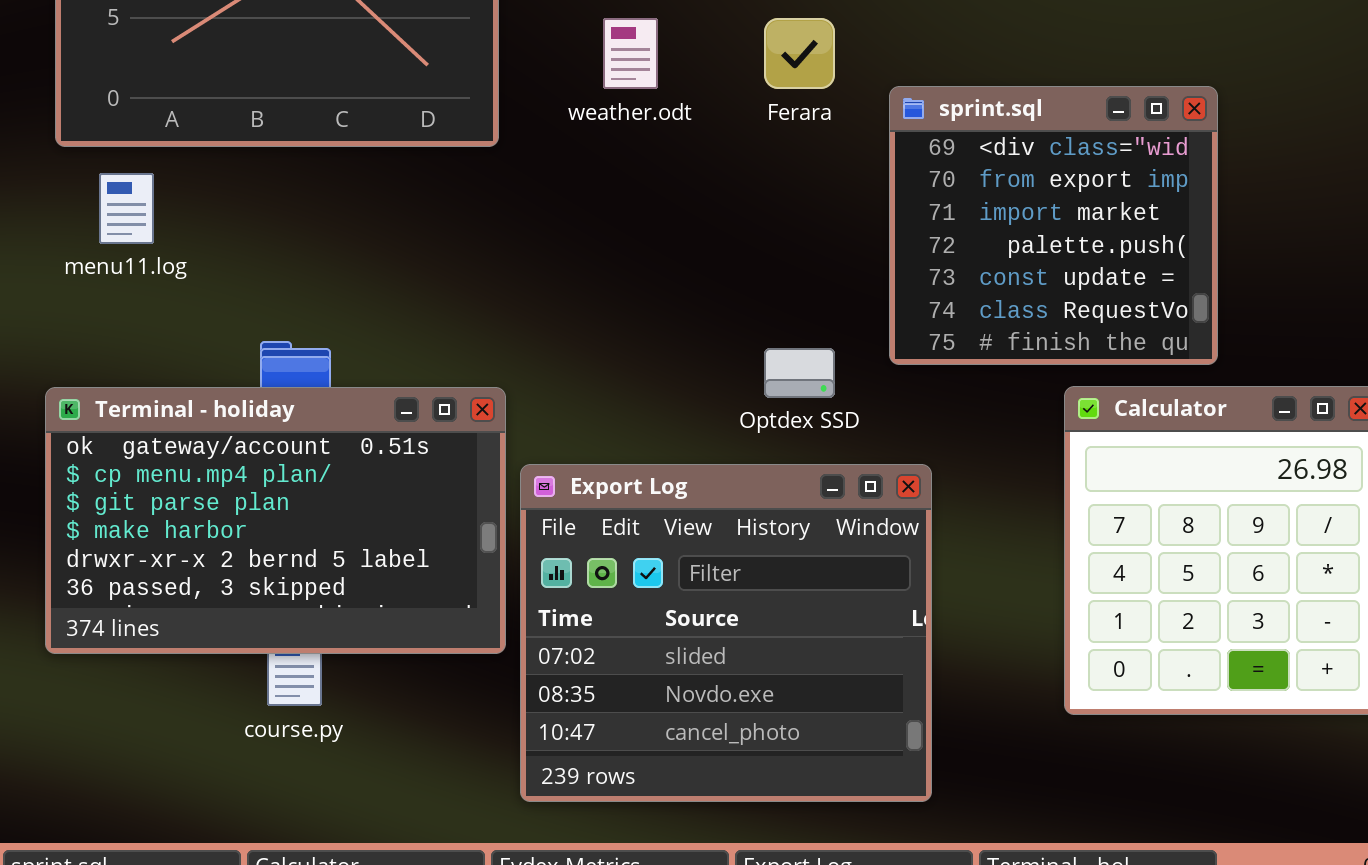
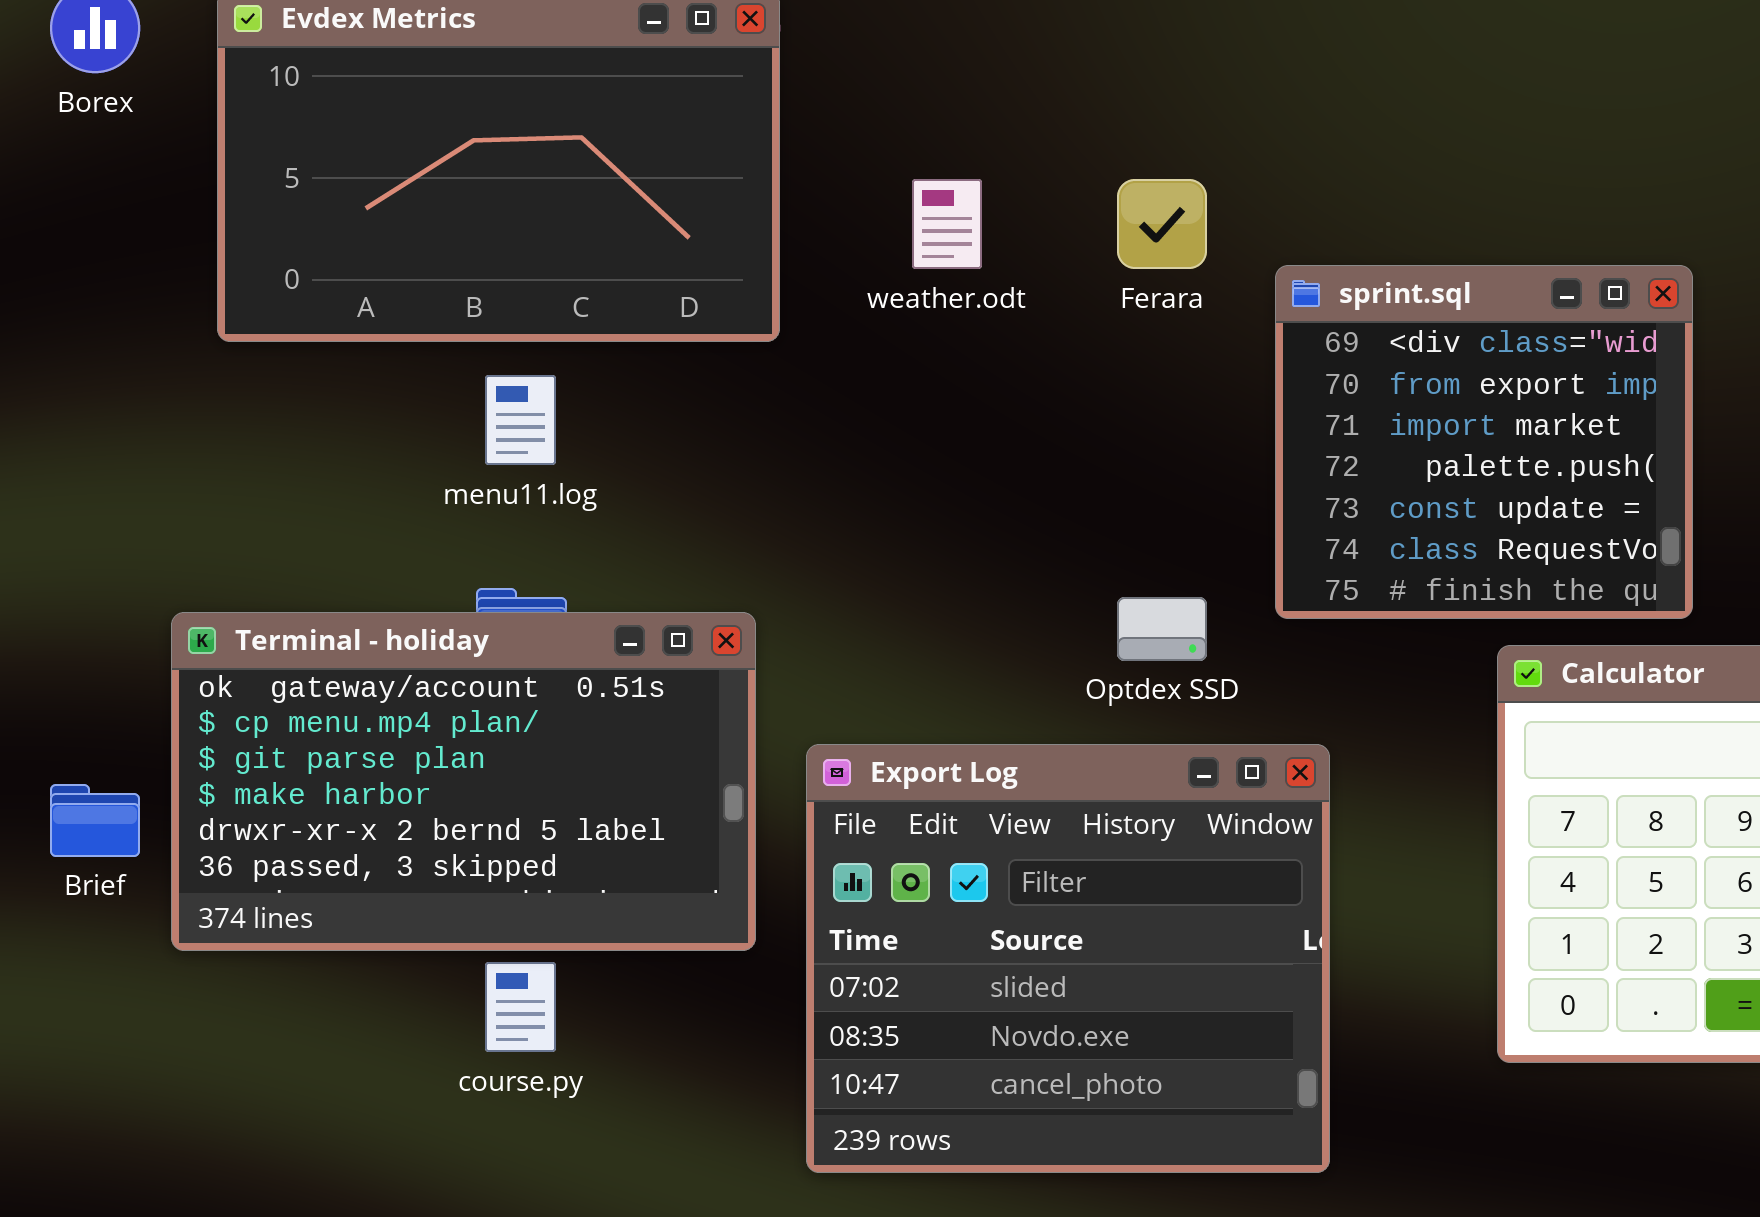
menu11.log: [99,173,154,244] -> [485,375,556,465], moved
Terminal - holiday: [45,387,506,654] -> [171,612,756,951], moved

